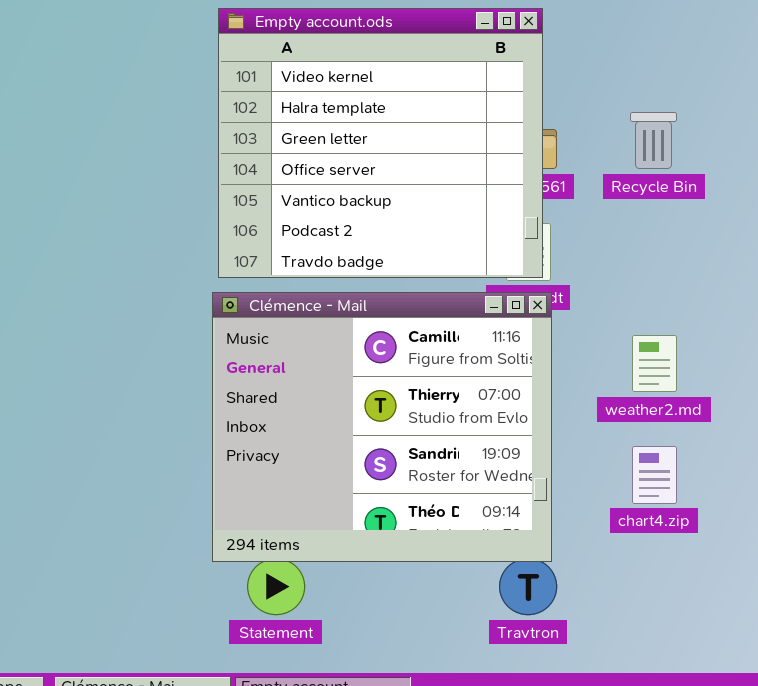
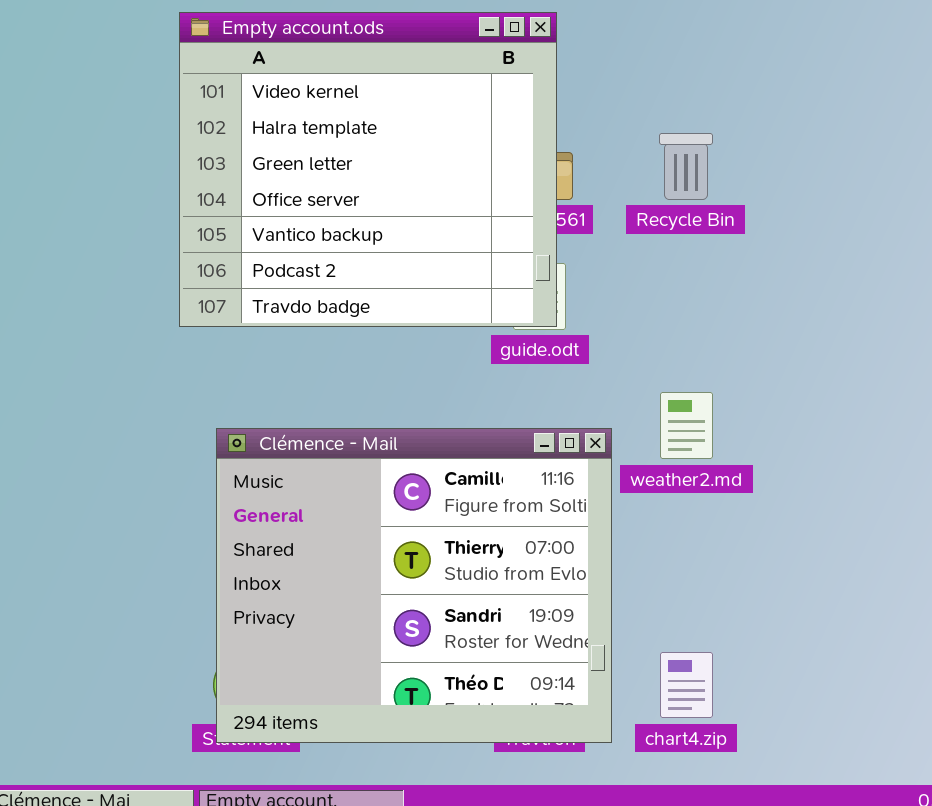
Clémence - Mail: [212,292,552,562] -> [216,428,612,743], moved
chart4.zip: [632,446,677,504] -> [660,652,713,718], moved

